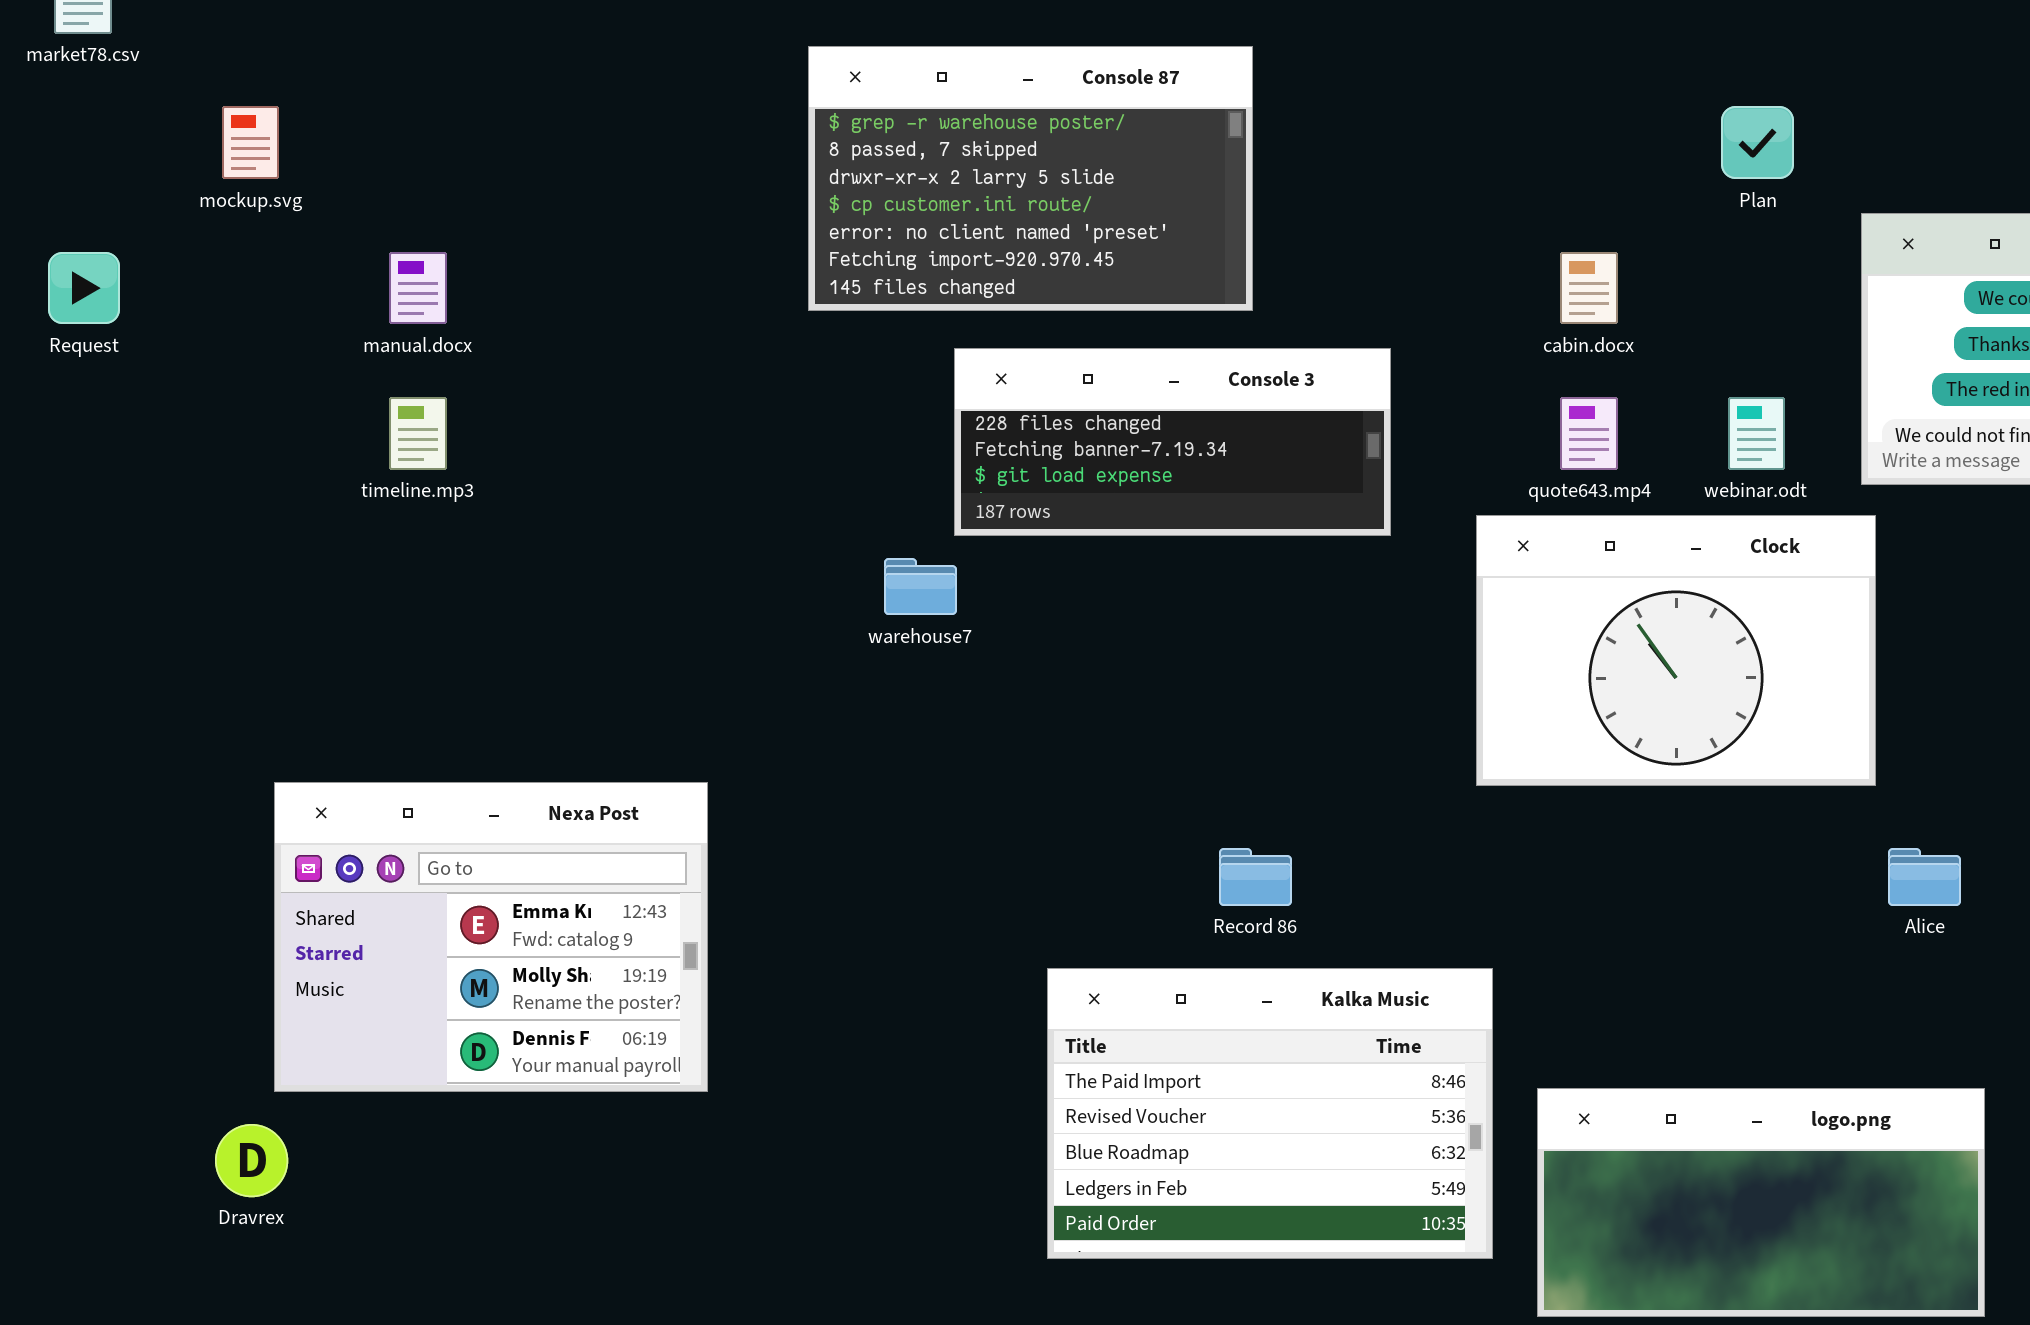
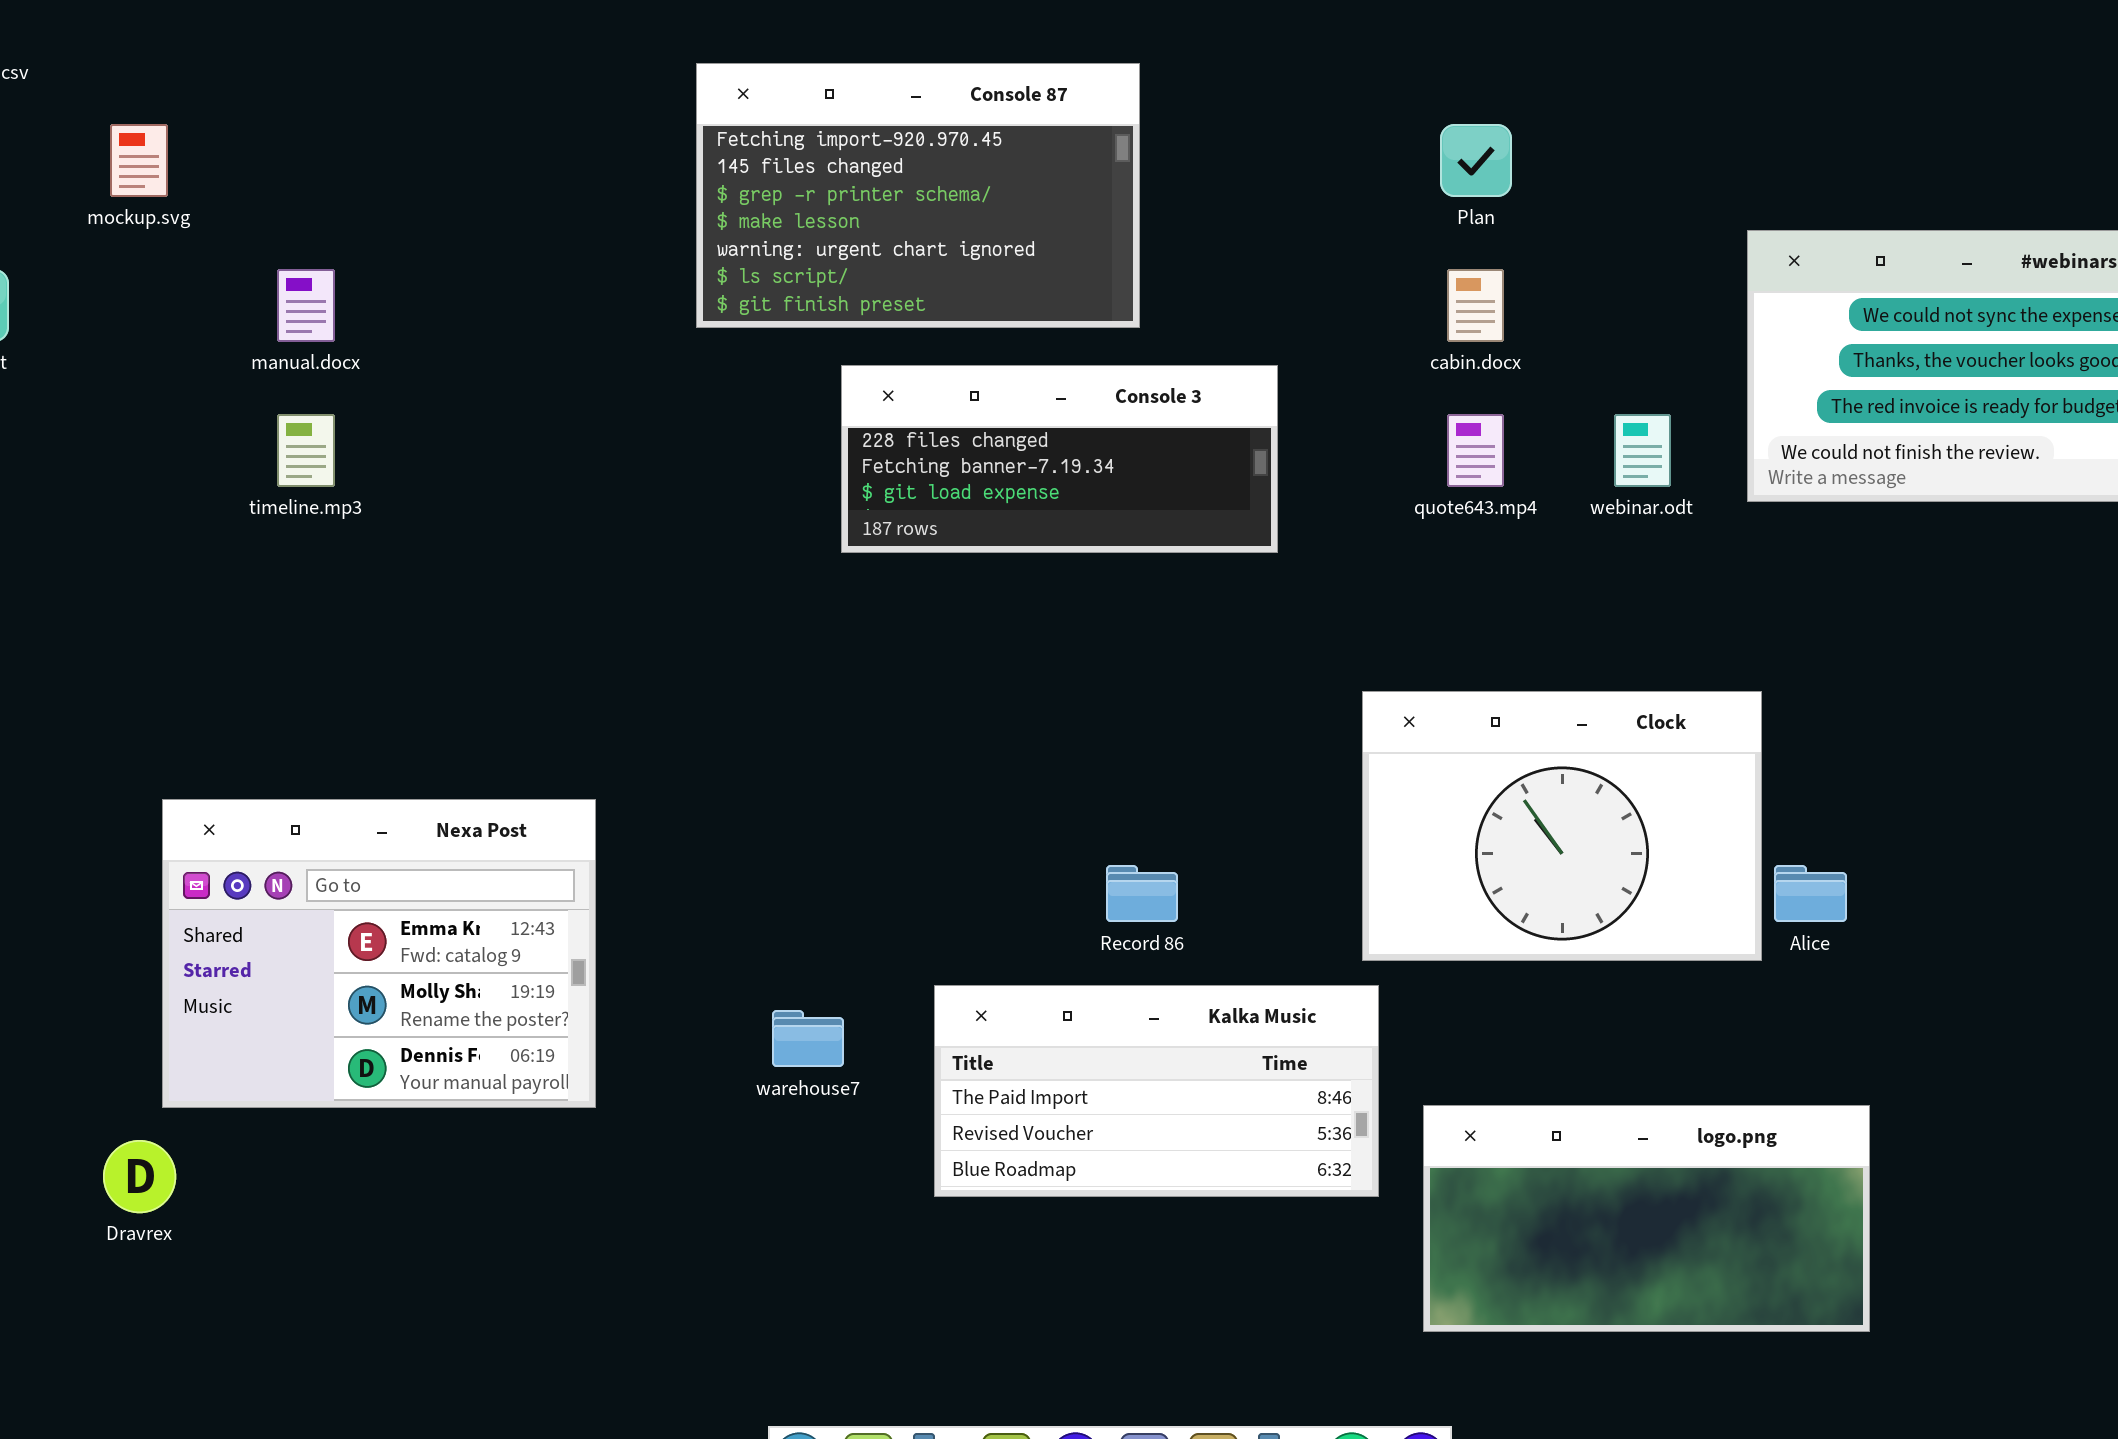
Console 87: [808,46,1253,311] -> [696,63,1140,328], scrolled down 5 rows
Plan: [1721,106,1794,179] -> [1440,124,1512,197], moved
Clock: [1476,515,1876,786] -> [1362,691,1762,961], moved
warehouse7: [884,558,957,615] -> [772,1010,844,1067], moved
Kalka Music: [1047,968,1493,1259] -> [934,985,1379,1197], resized

